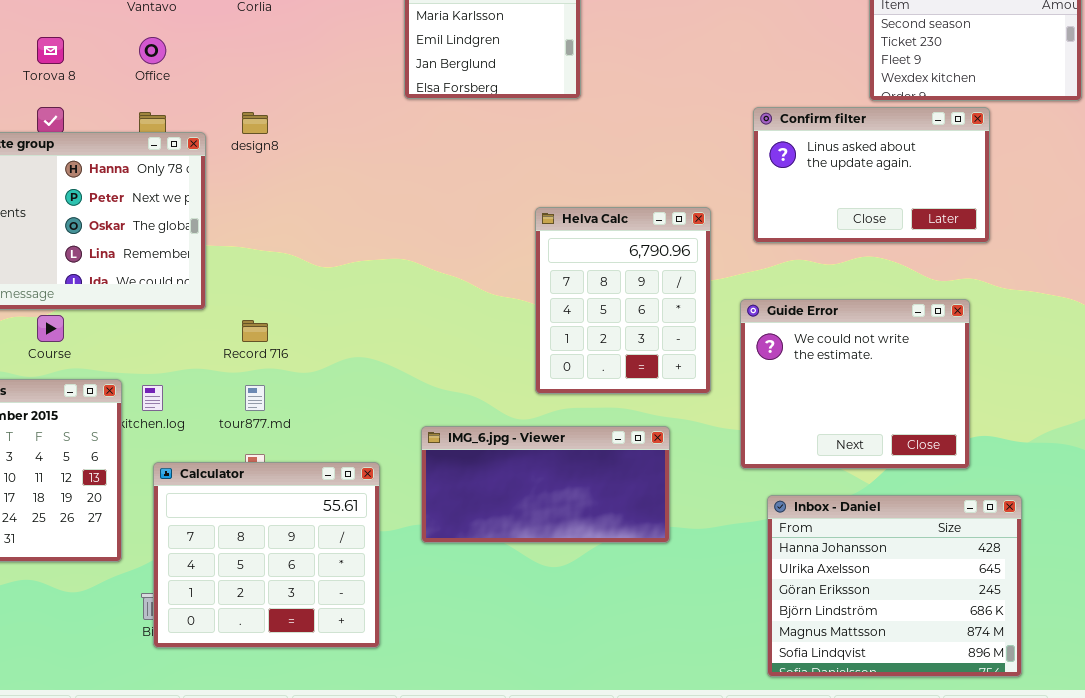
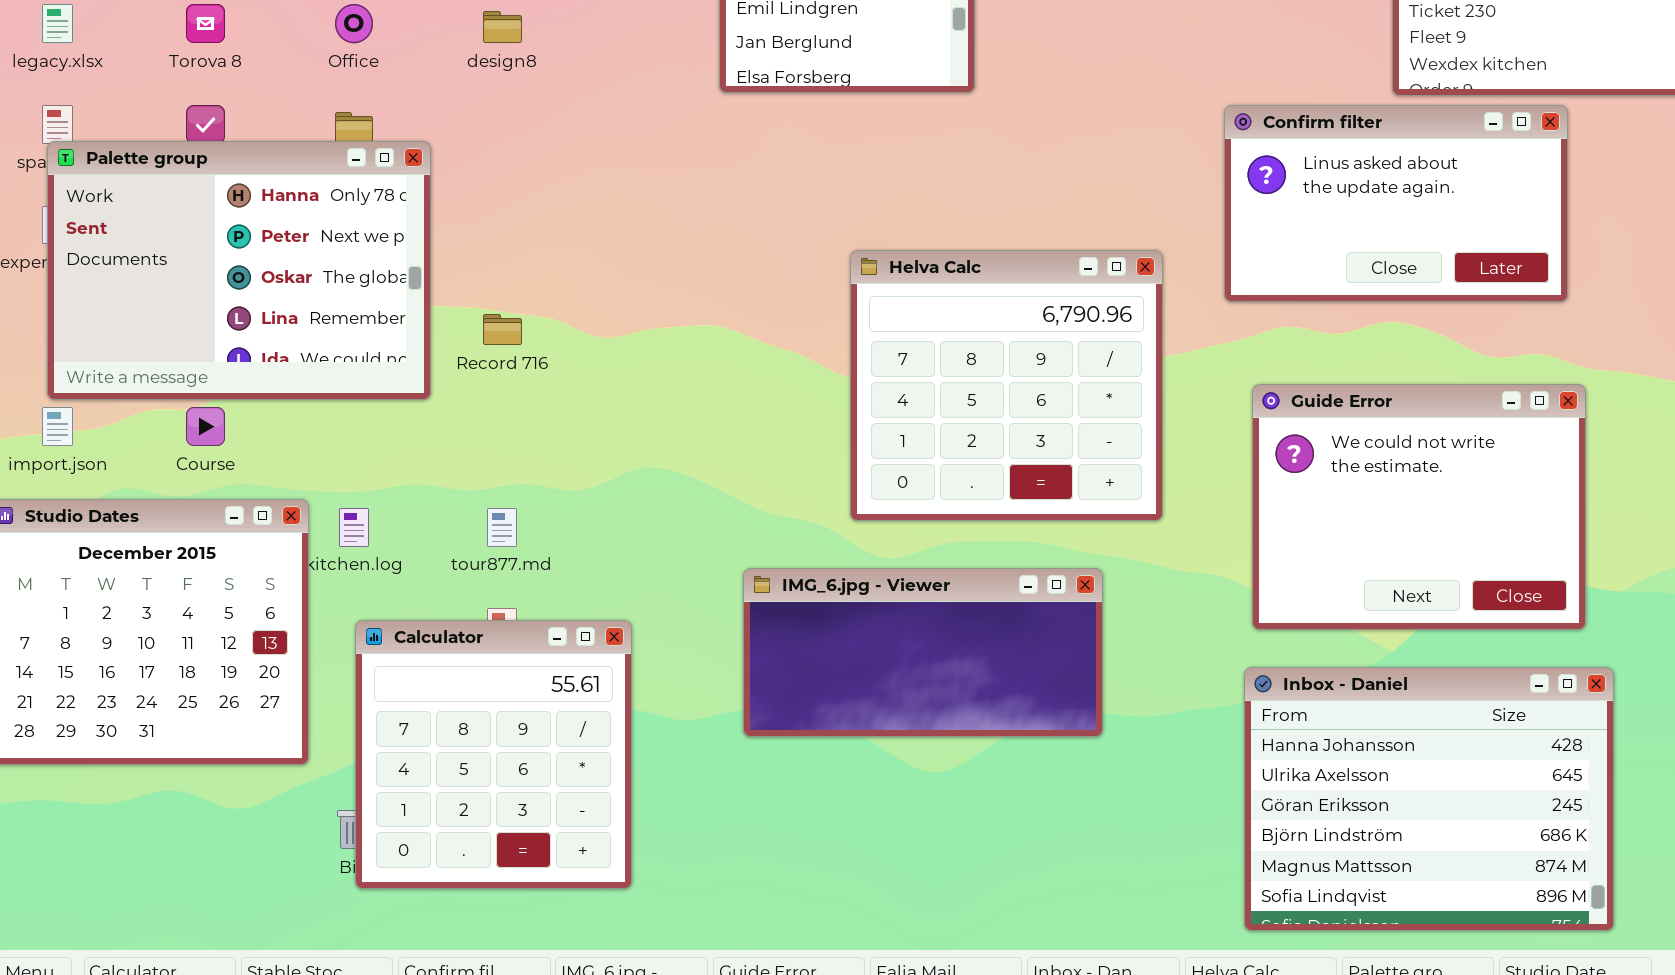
design8: [242,112,268,134] -> [483,11,522,43], moved
Helva Calc: [535,207,711,394] -> [850,250,1163,521], resized
Guide Error: [740,299,970,469] -> [1252,384,1586,630], moved
Record 716: [242,320,268,342] -> [483,314,522,345], moved
Calculator: [153,462,380,648] -> [355,620,632,889], resized

